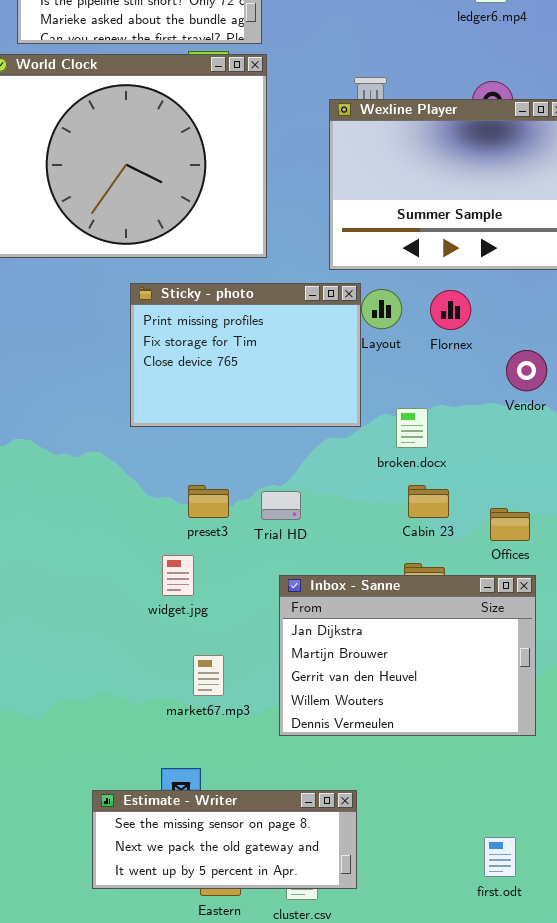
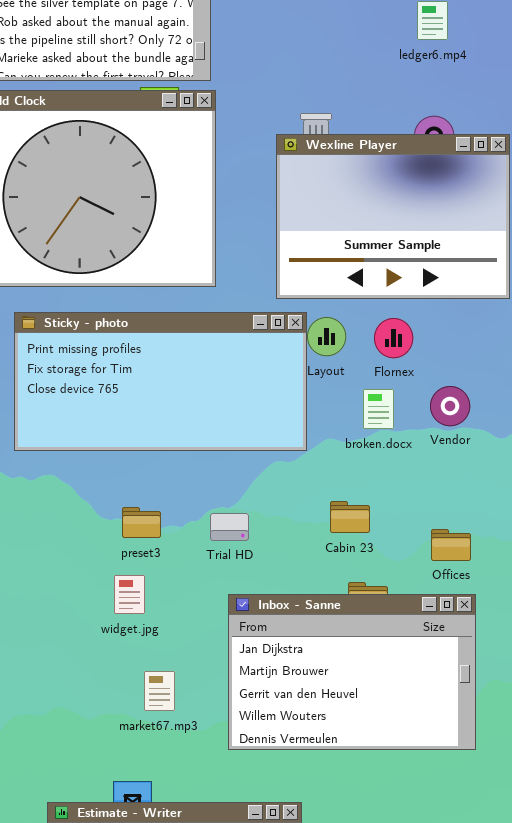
Sticky - photo: [130,283,361,427] -> [14,312,307,451], resized
Vendor: [506,350,547,391] -> [430,386,470,426], moved
broken.docx: [396,408,428,448] -> [363,389,394,429], moved
preset3: [188,485,229,518] -> [122,507,161,538], moved
Cabin 23: [408,485,449,518] -> [330,501,370,533], moved

